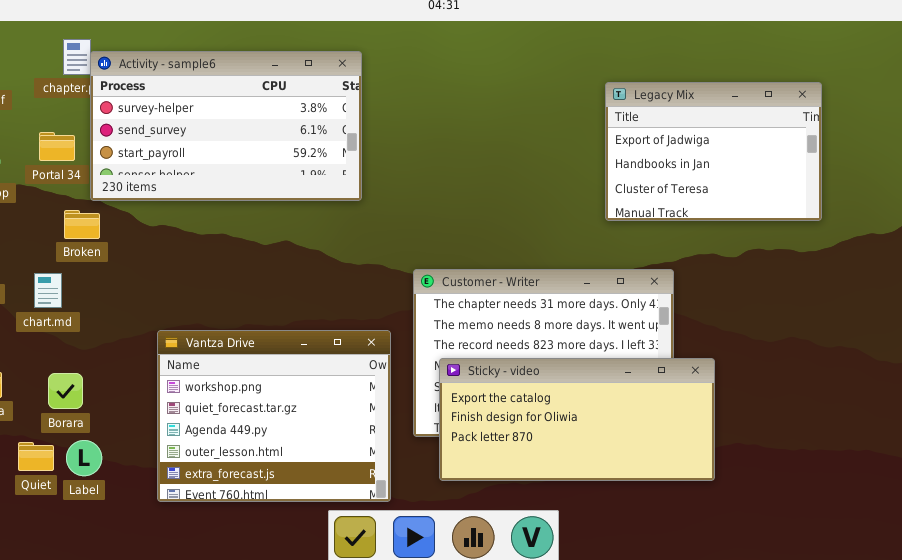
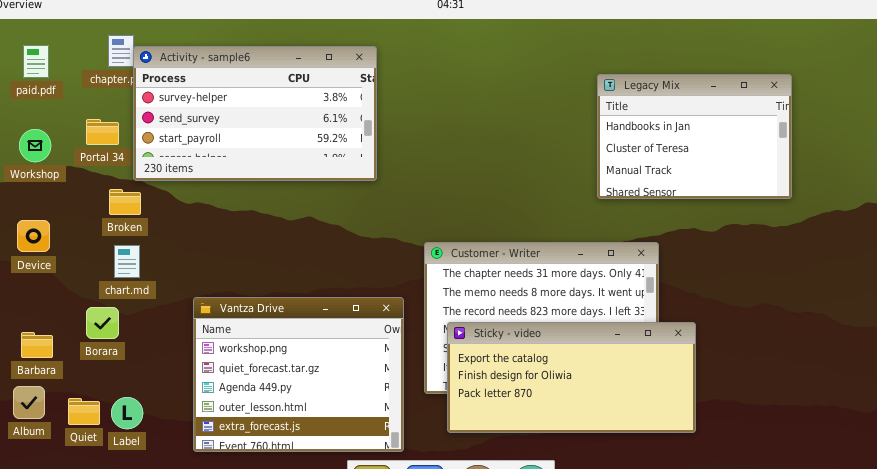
Legacy Mix: [605,82,822,221] -> [597,74,792,199], scrolled down 1 row
chart.md: [34,273,62,308] -> [114,245,140,278], moved
Borara: [48,373,83,409] -> [86,307,119,339], moved

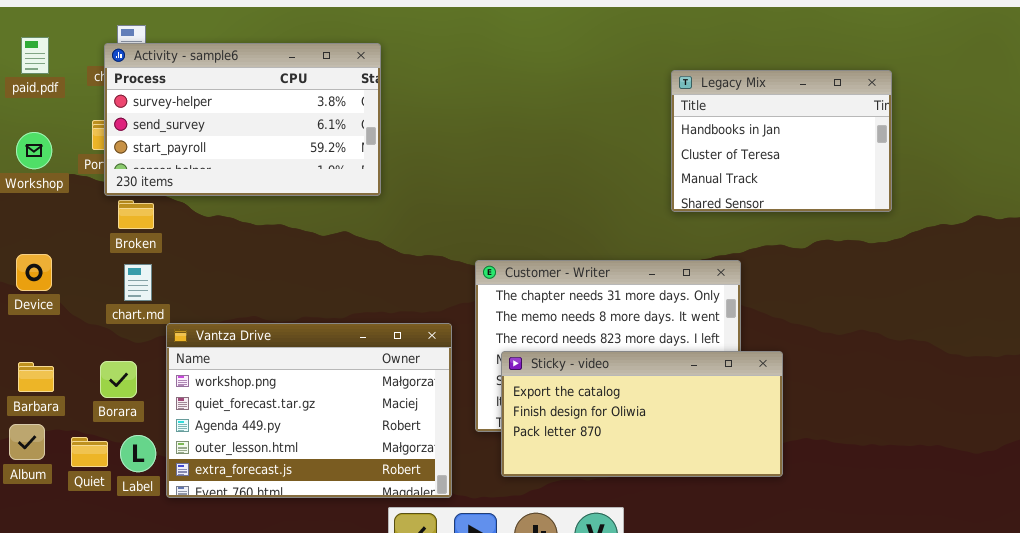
Activity - sample6: [133,46,377,181] -> [104,43,381,196], moved
Device: [17,220,50,252] -> [16,254,52,291], moved
Vantza Drive: [193,297,404,452] -> [166,323,452,498], resized
Borara: [86,307,119,339] -> [100,361,137,398], moved

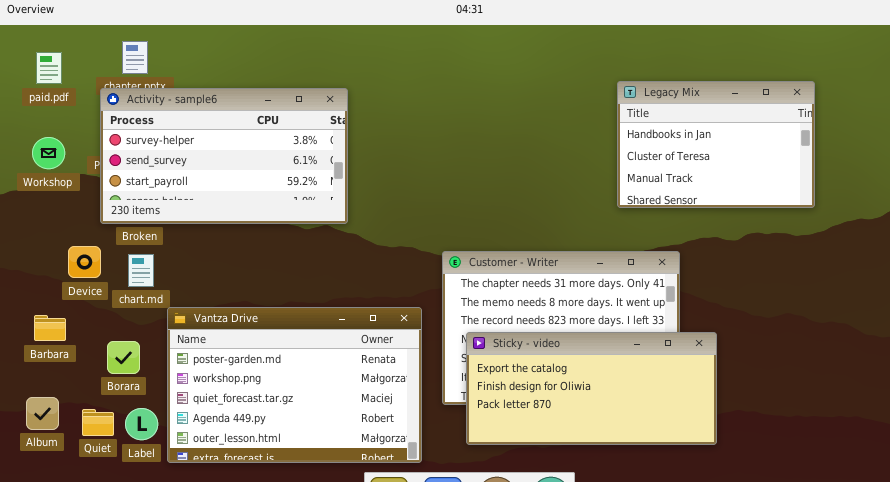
Activity - sample6: [104,43,381,196] -> [100,88,348,224], moved
Device: [16,254,52,291] -> [68,246,101,278], moved
Vantza Drive: [166,323,452,498] -> [167,307,422,463], scrolled up 1 row
Barbara: [18,362,54,392] -> [34,315,66,341], moved

